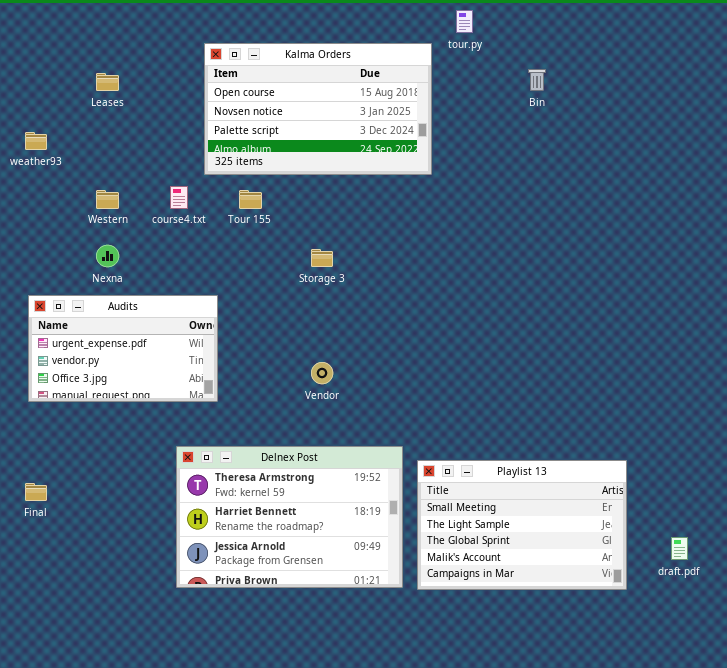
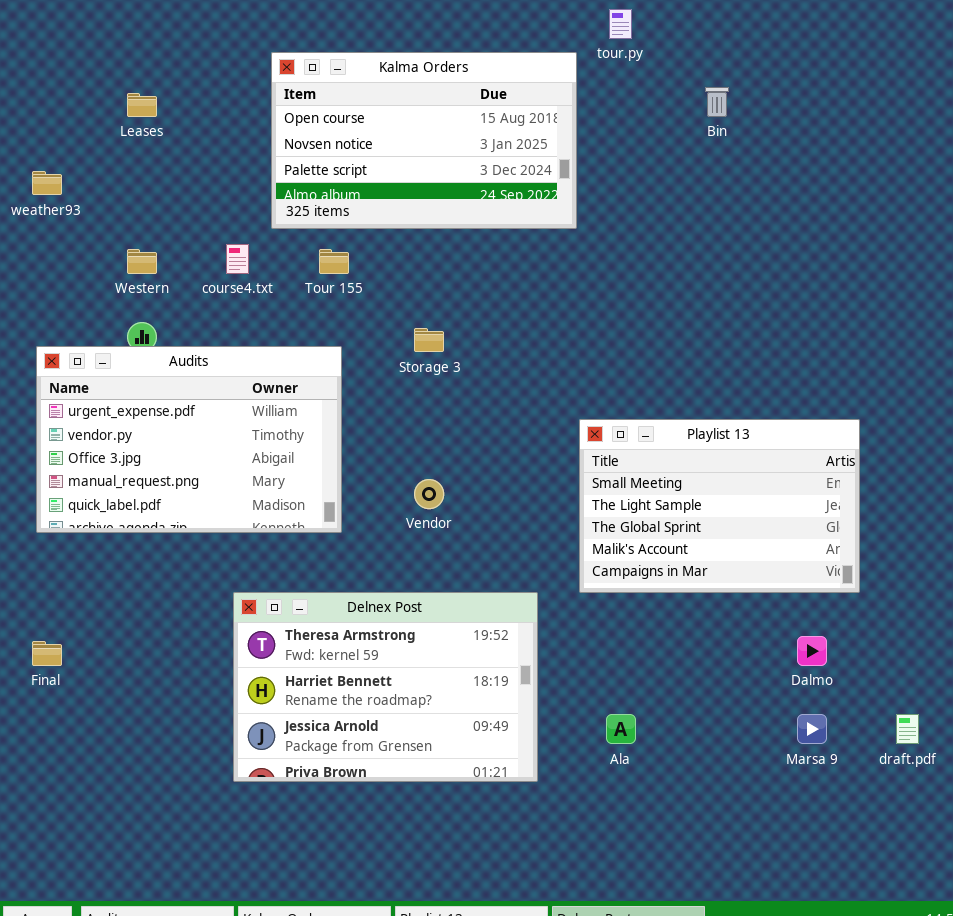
Audits: [28,295,218,402] -> [36,346,342,533], resized
Playlist 13: [417,460,627,590] -> [579,419,860,593], moved

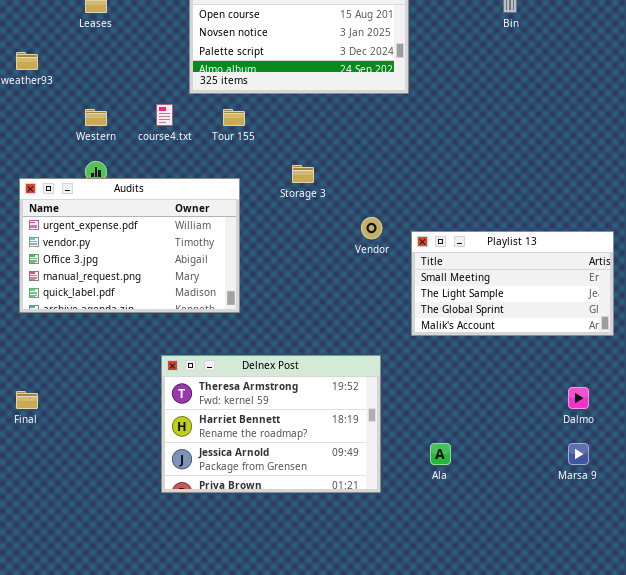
Playlist 13: [579,419,860,593] -> [411,231,614,336], resized
Vendor: [414,479,444,509] -> [361,217,382,239], moved

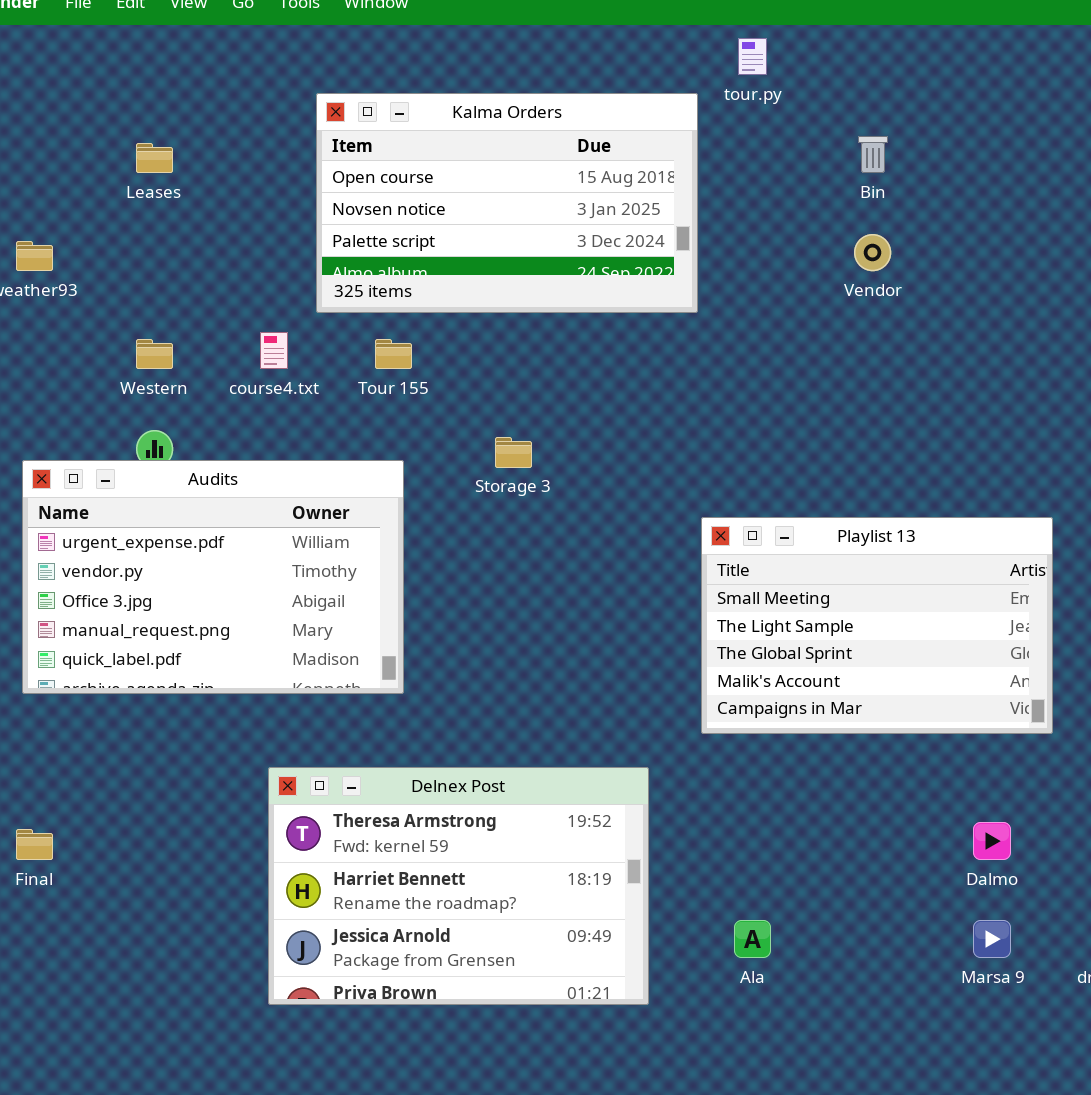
Vendor: [361,217,382,239] -> [854,234,891,271], moved
Playlist 13: [411,231,614,336] -> [701,517,1053,734], resized

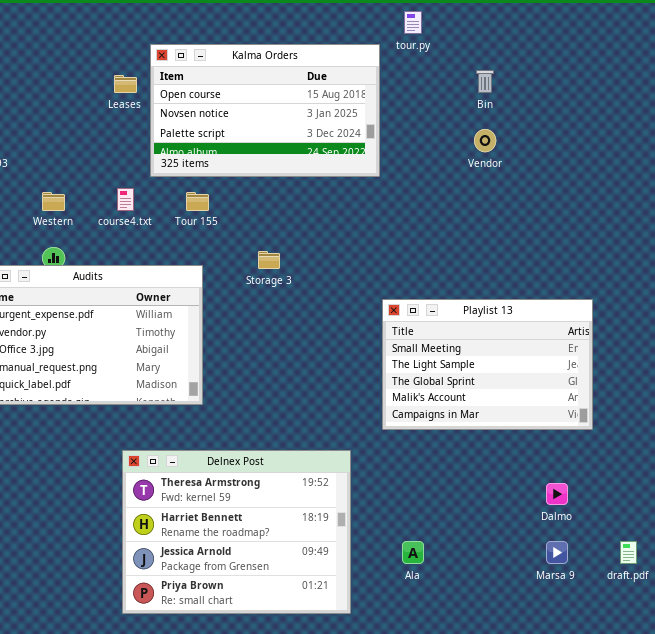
Leases: [136,143,173,173] -> [114,75,137,93], moved
Delnex Post: [268,767,649,1005] -> [122,450,351,614], resized

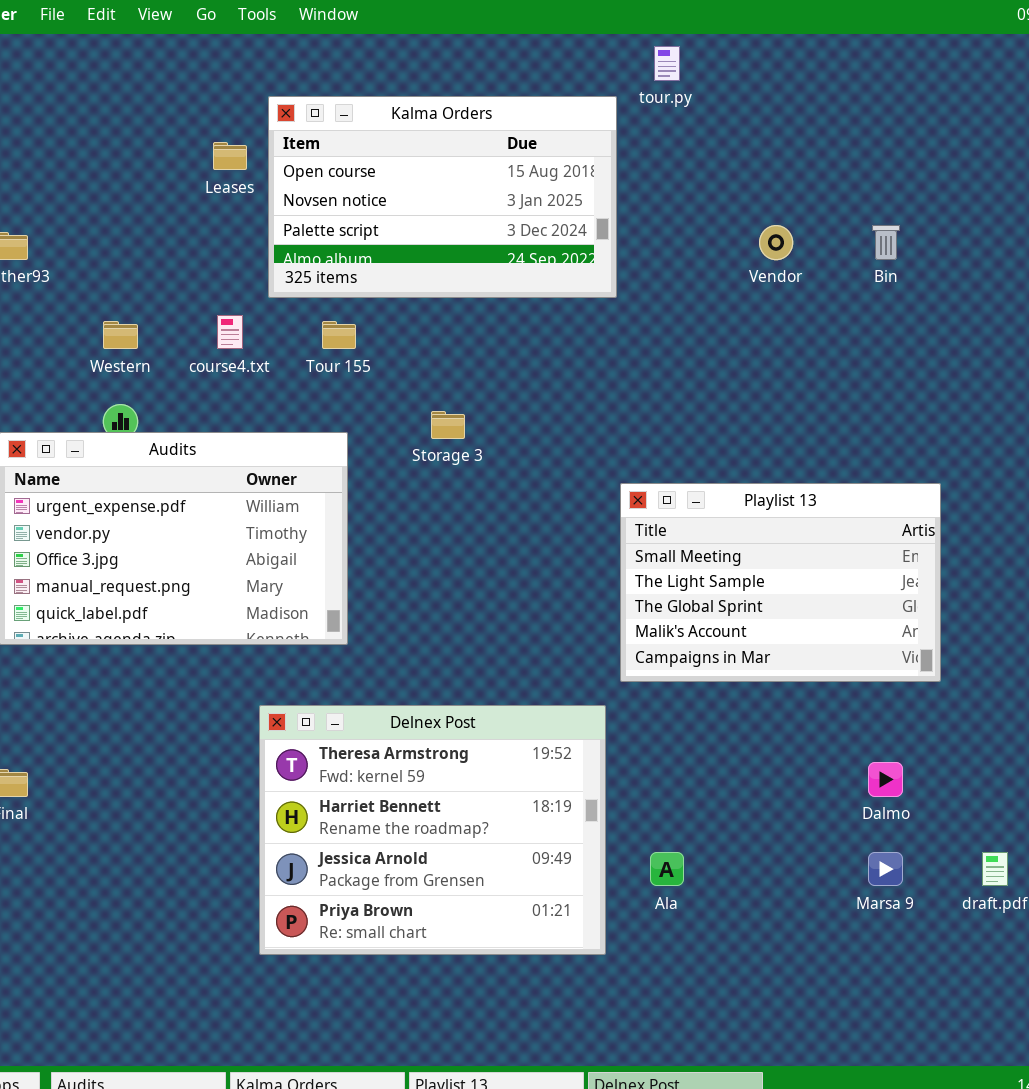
Bin: [476,70,494,93] -> [872,225,900,260], moved
Delnex Post: [122,450,351,614] -> [259,705,606,955], moved

